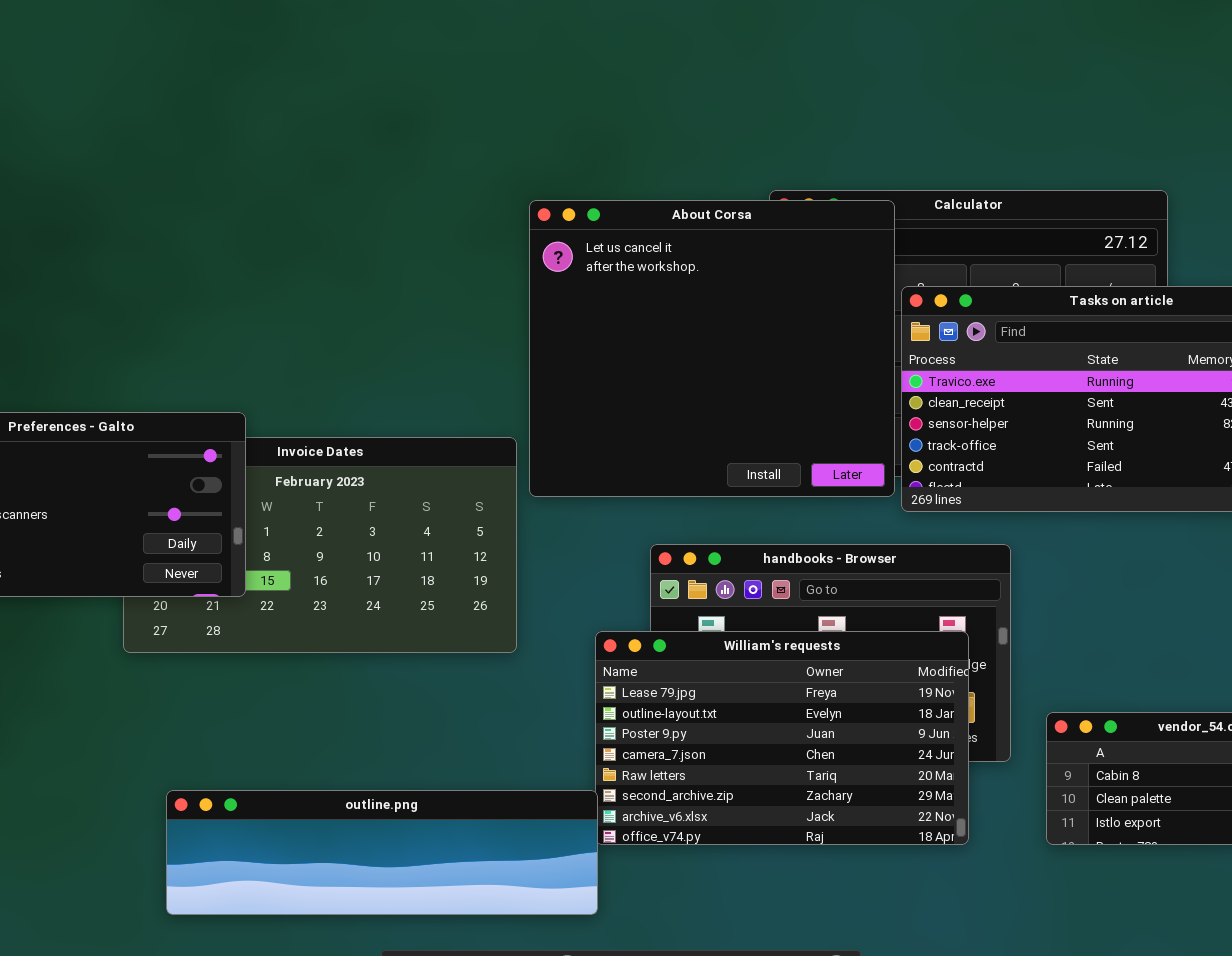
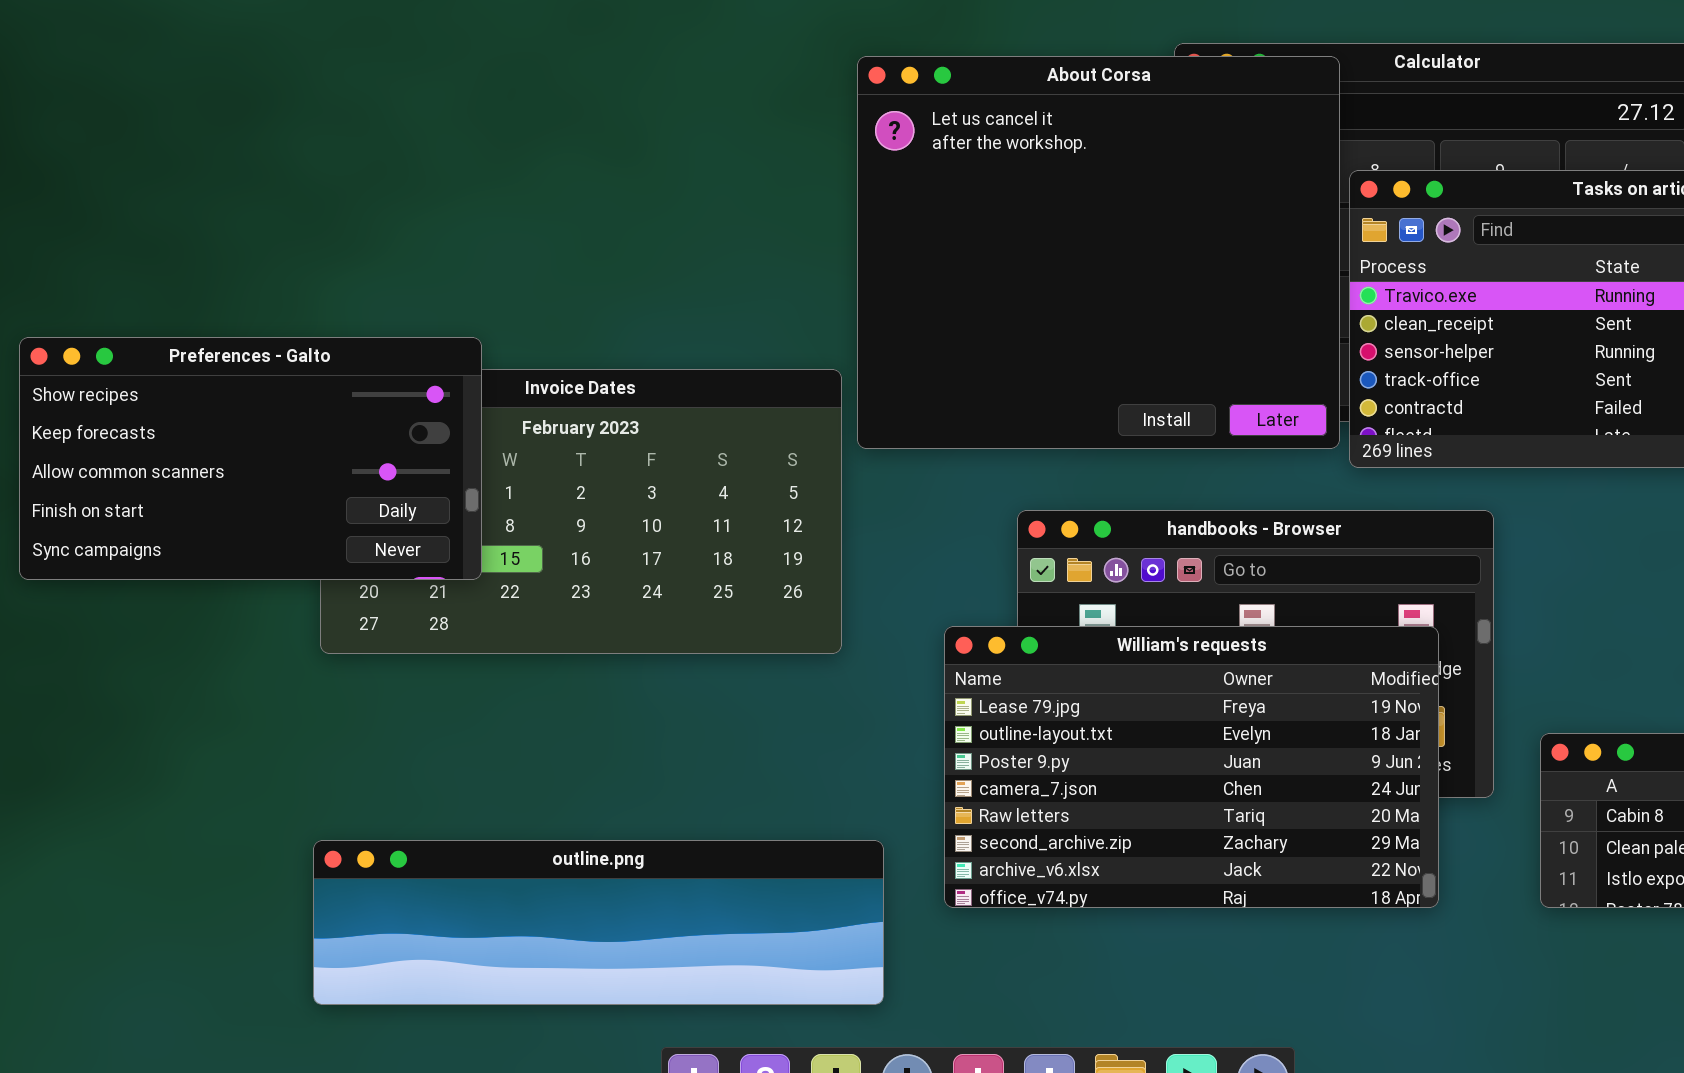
outline.png: [166,790,598,915] -> [313,840,884,1005], moved

